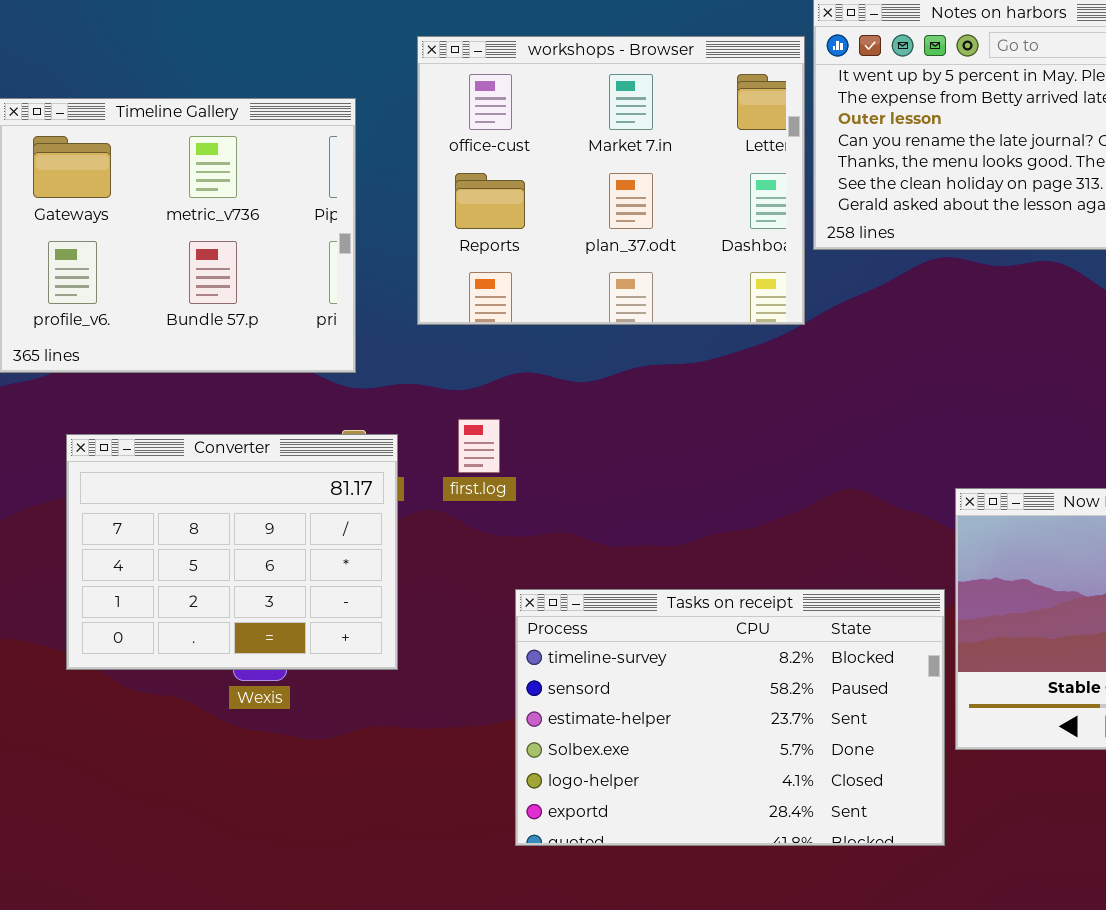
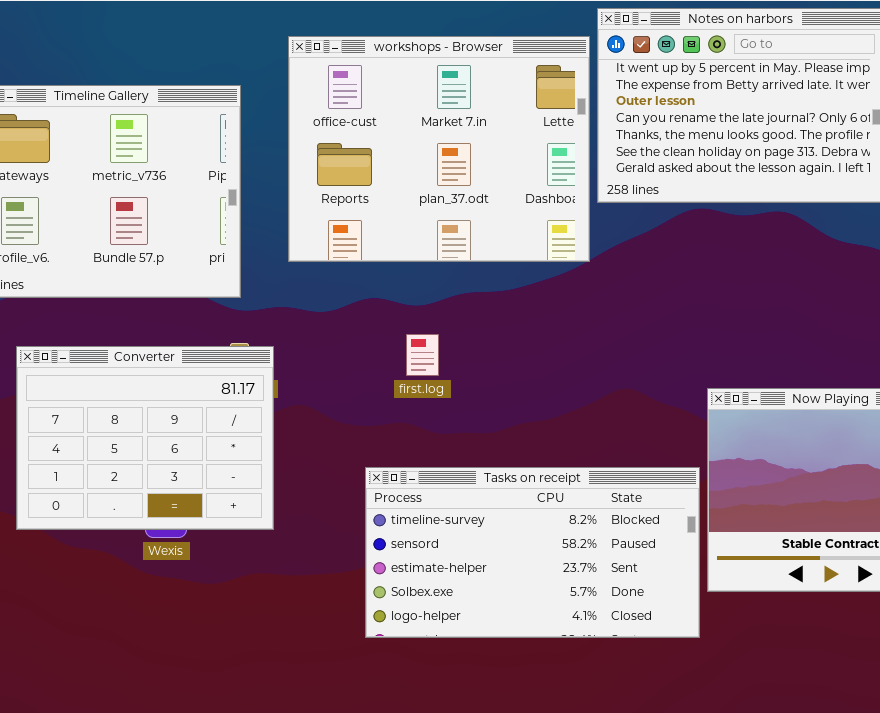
first.log: [458,419,500,473] -> [406,334,439,376], moved
Tasks on receipt: [515,589,945,846] -> [365,467,700,638], resized

